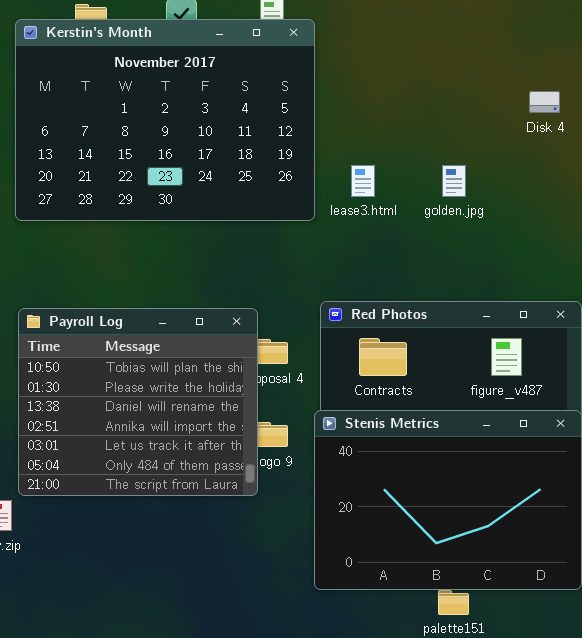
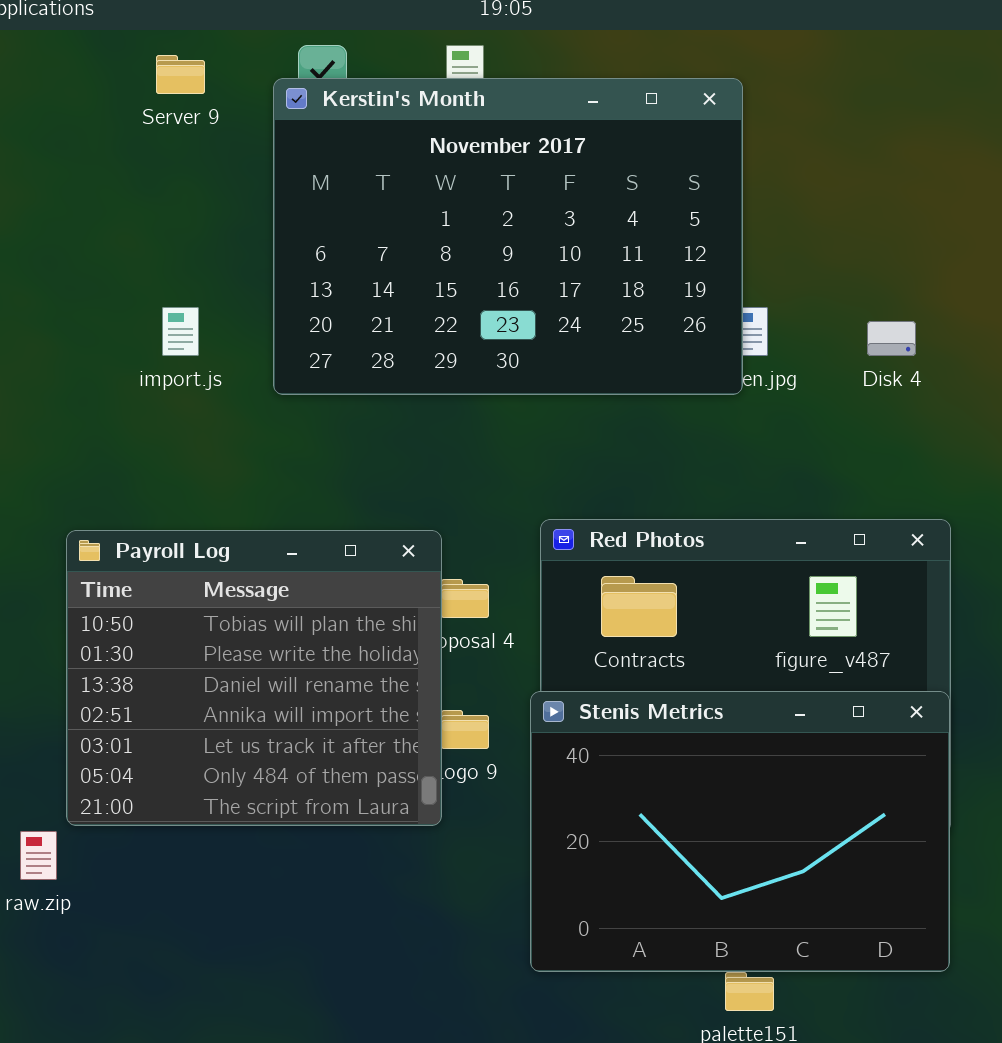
Kerstin's Month: [15,19,315,221] -> [273,78,743,395], moved
Disk 4: [529,91,560,113] -> [867,321,916,356], moved

